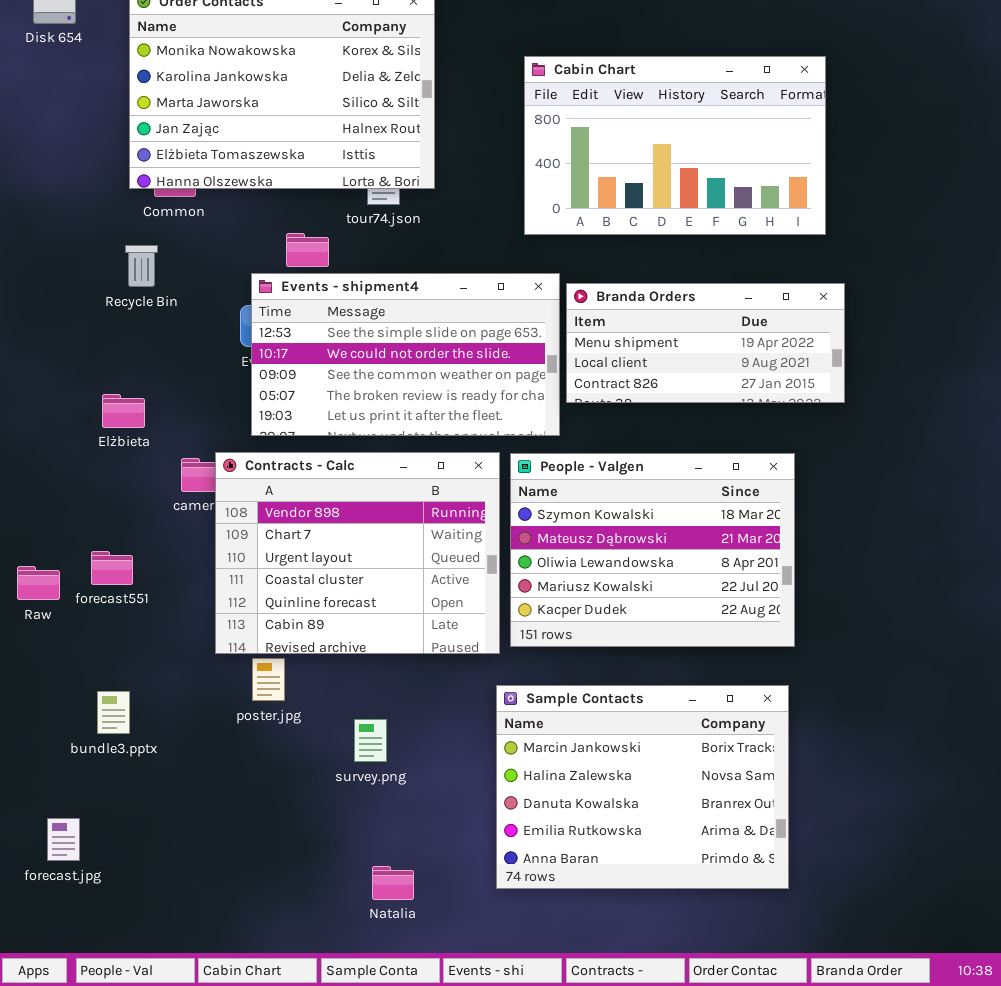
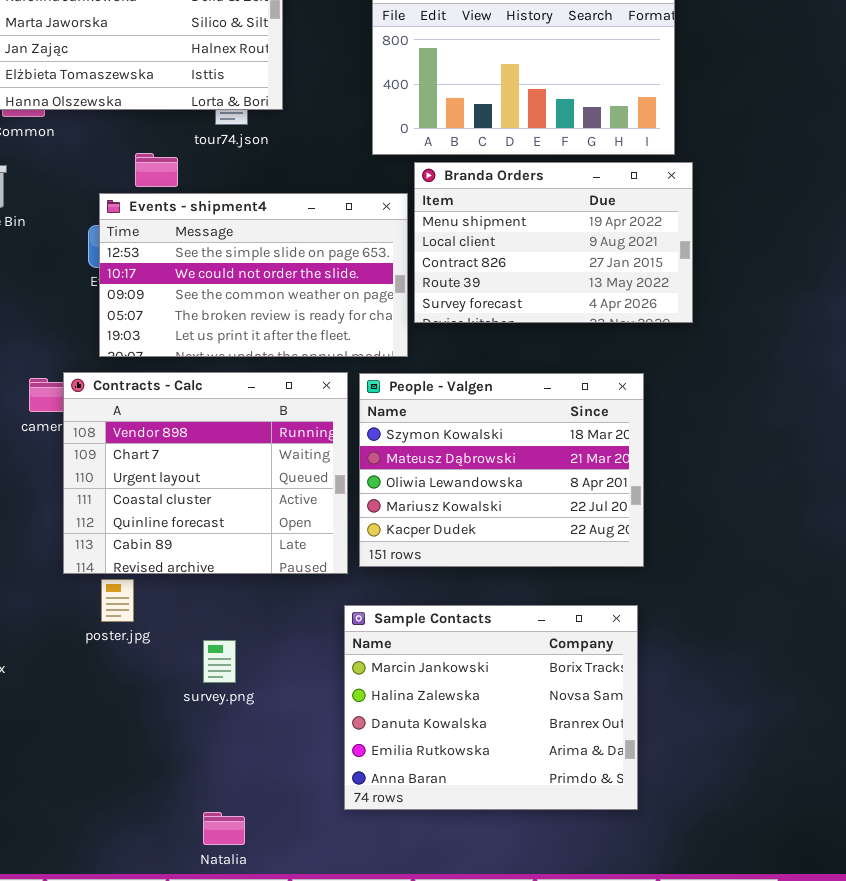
Branda Orders: [566,283,845,403] -> [414,162,693,323], resized
Natalia: [372,866,414,900] -> [203,812,245,845], moved

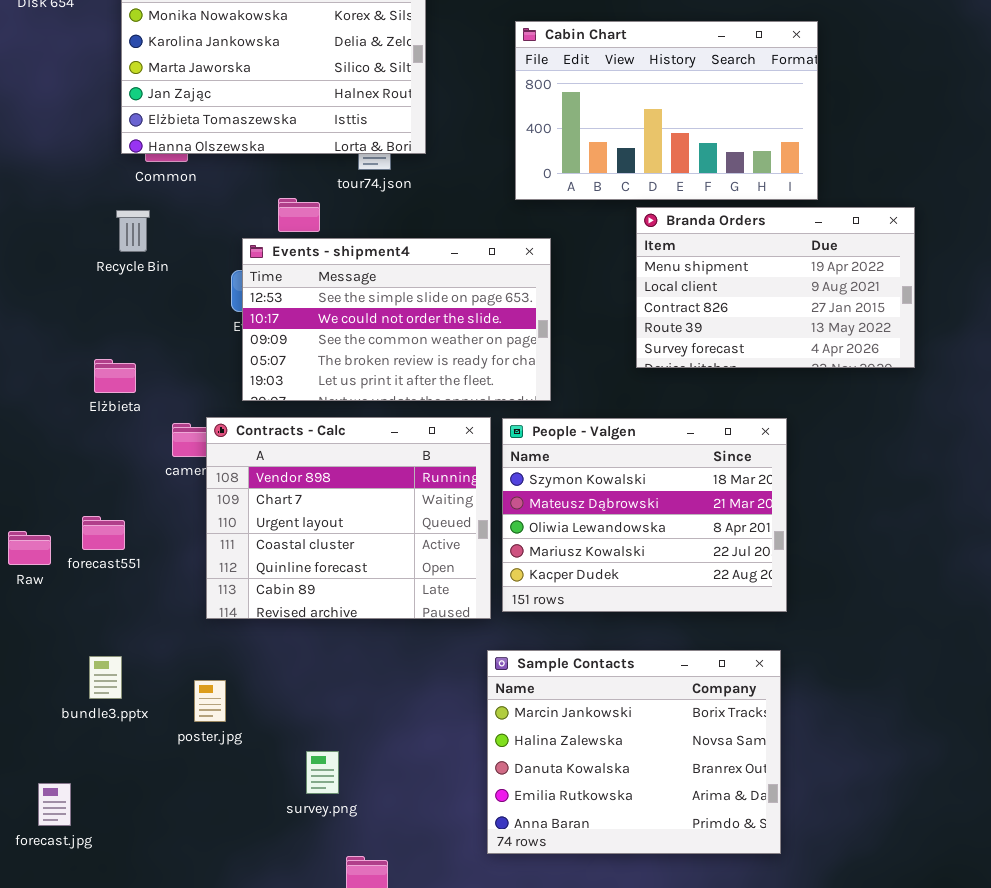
Branda Orders: [414,162,693,323] -> [636,207,915,368], moved
poster.jpg: [101,579,134,622] -> [194,680,226,722], moved
survey.png: [203,640,236,683] -> [306,751,339,794], moved

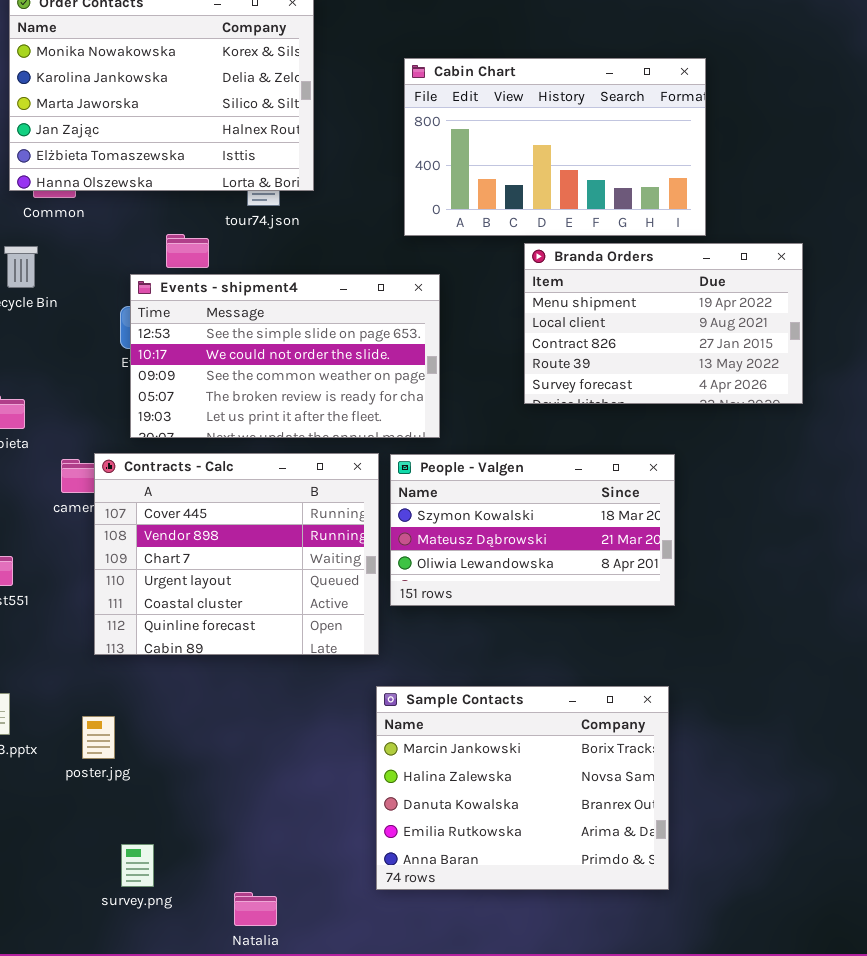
Contracts - Calc: [206,417,491,619] -> [94,453,379,655], scrolled up 1 row
People - Valgen: [502,418,787,612] -> [390,454,675,606], resized
survey.png: [306,751,339,794] -> [121,844,154,887], moved

